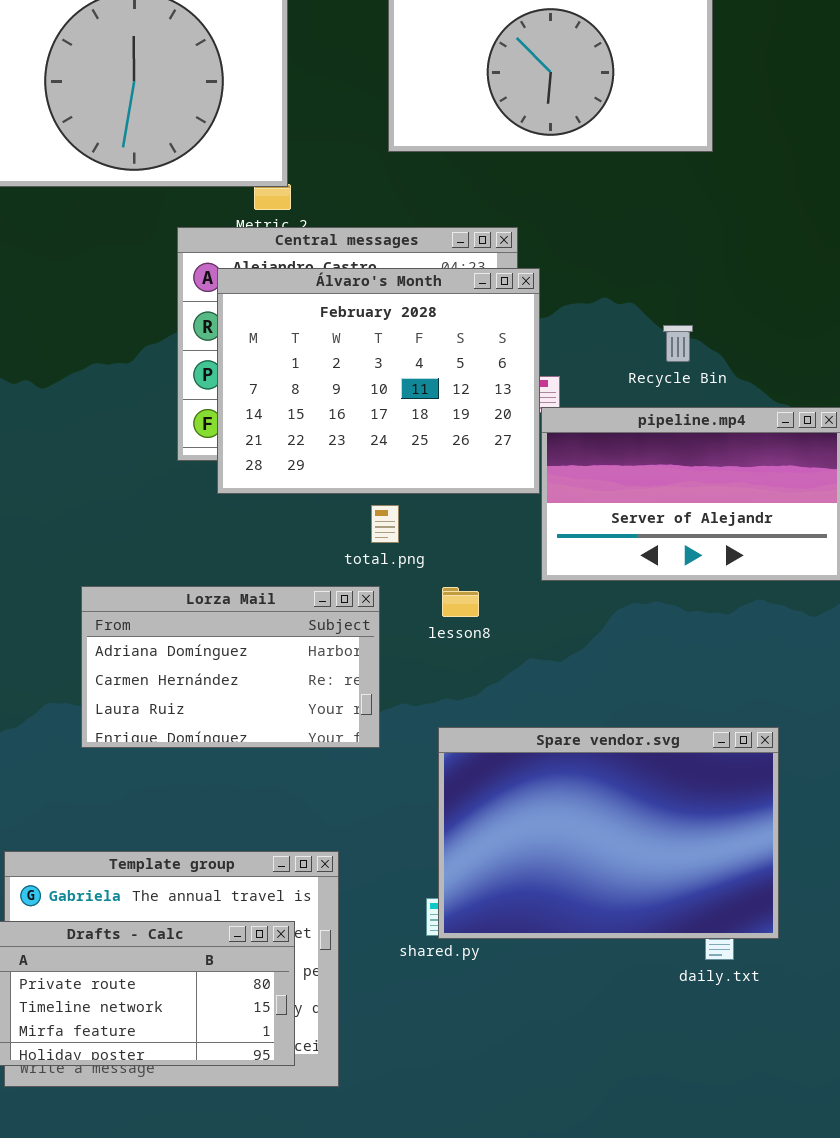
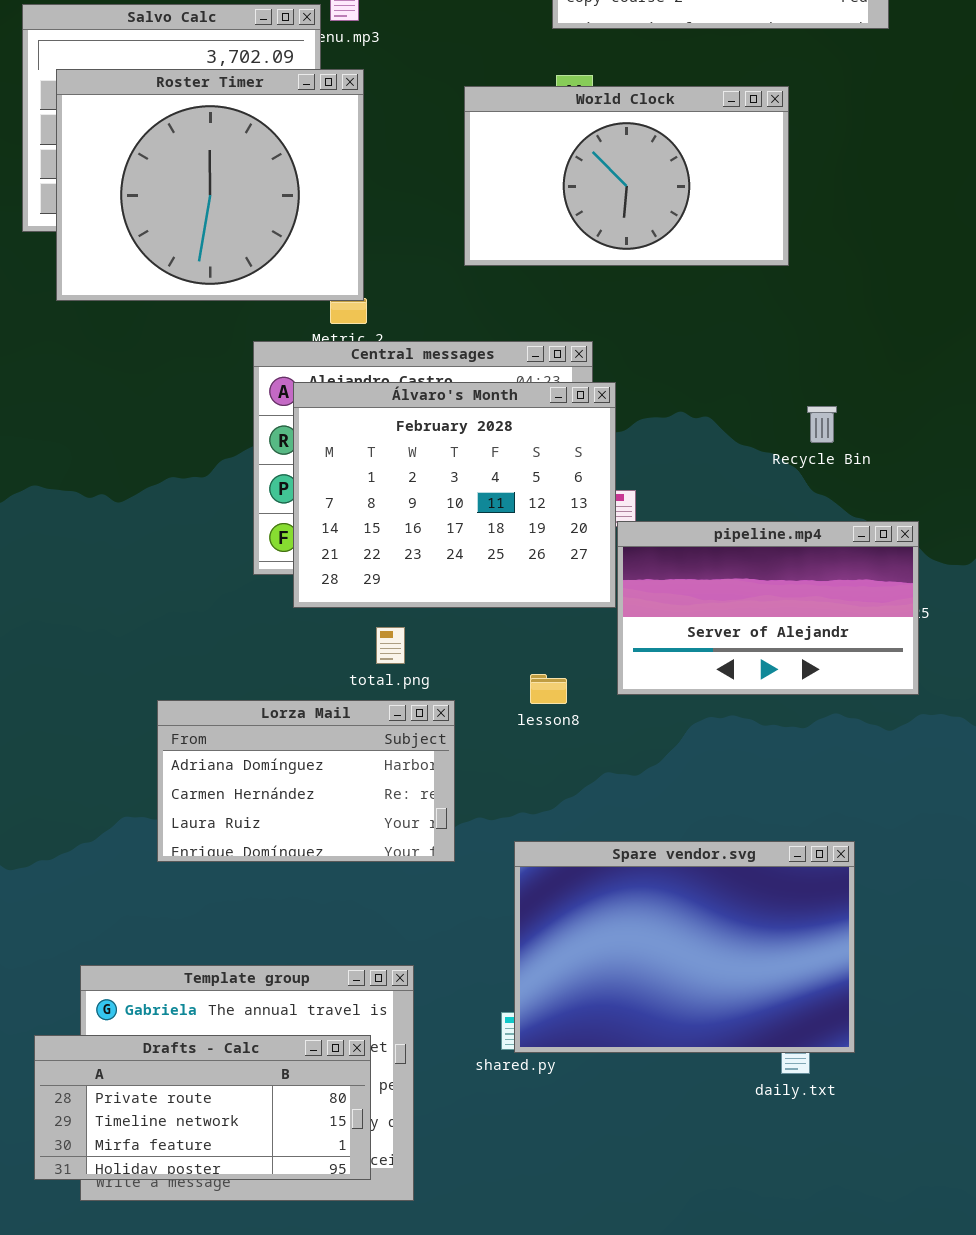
Recycle Bin: [663,325,693,362] -> [807,406,837,443], moved
total.png: [371,505,399,543] -> [376,627,405,664], moved
lesson8: [442,587,479,617] -> [530,674,567,704], moved

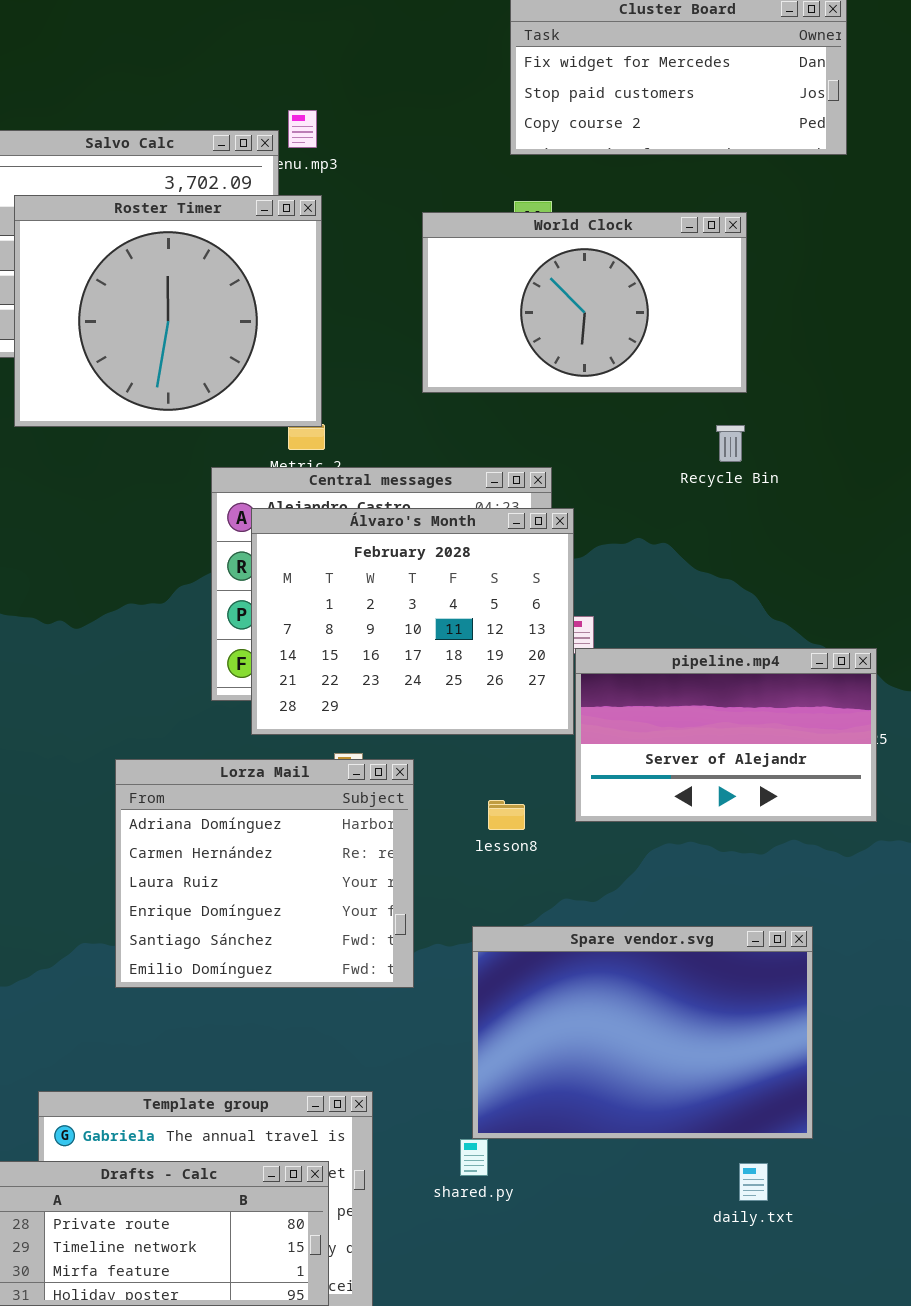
Recycle Bin: [807,406,837,443] -> [716,425,745,462], moved
Lorza Mail: [157,700,455,862] -> [115,759,414,988], resized
Spare vendor.svg: [514,841,855,1053] -> [472,926,813,1139], moved

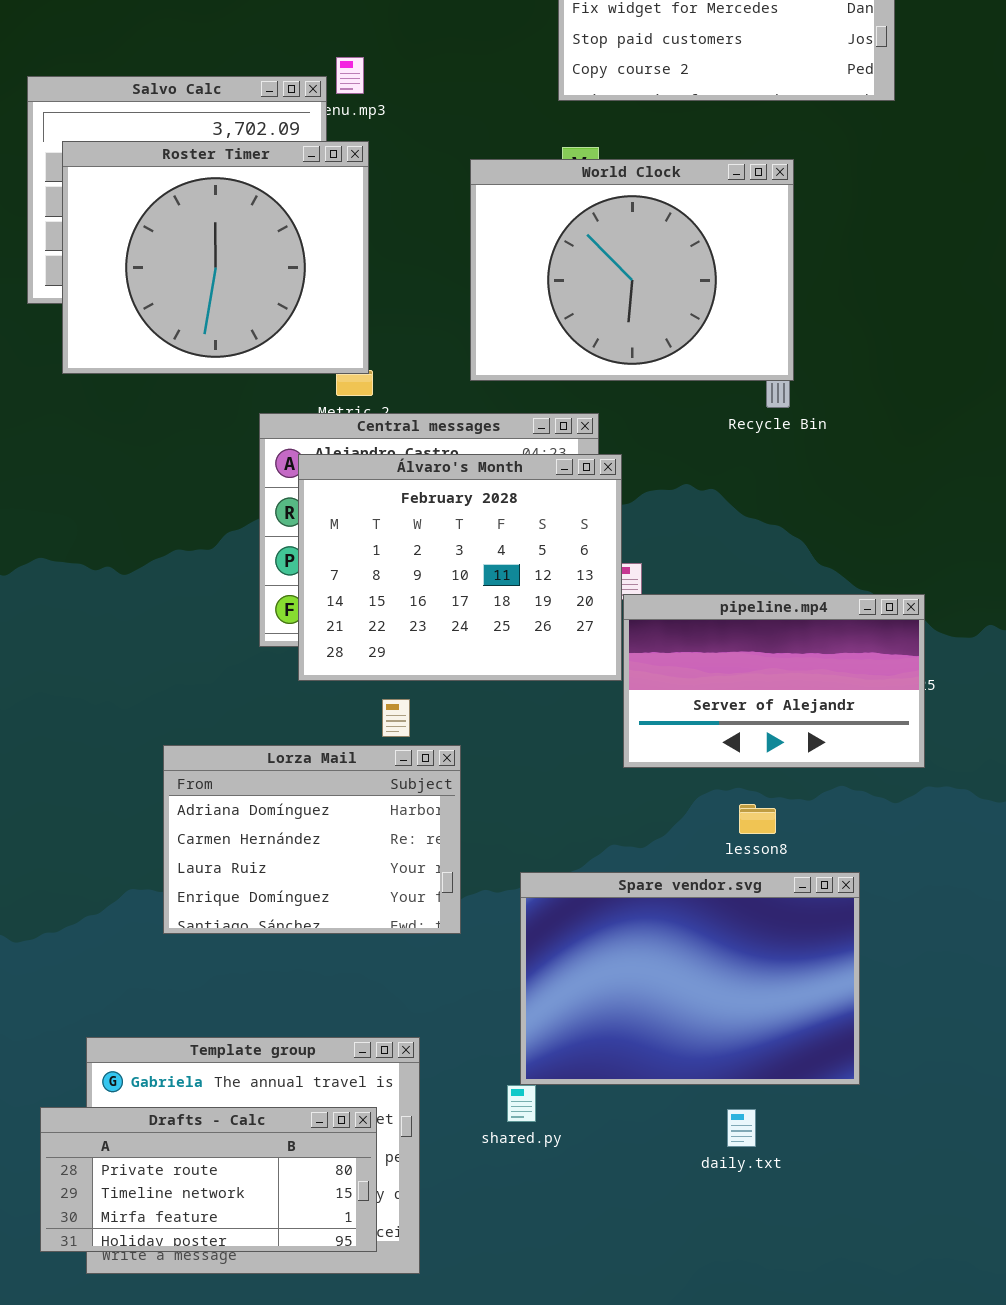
World Clock: [422,212,747,393] -> [470,159,794,381], resized
Lorza Mail: [115,759,414,988] -> [163,745,461,934], resized
lesson8: [488,800,525,830] -> [739,804,776,834], moved
daily.txt: [739,1163,768,1201] -> [727,1109,756,1147], moved

